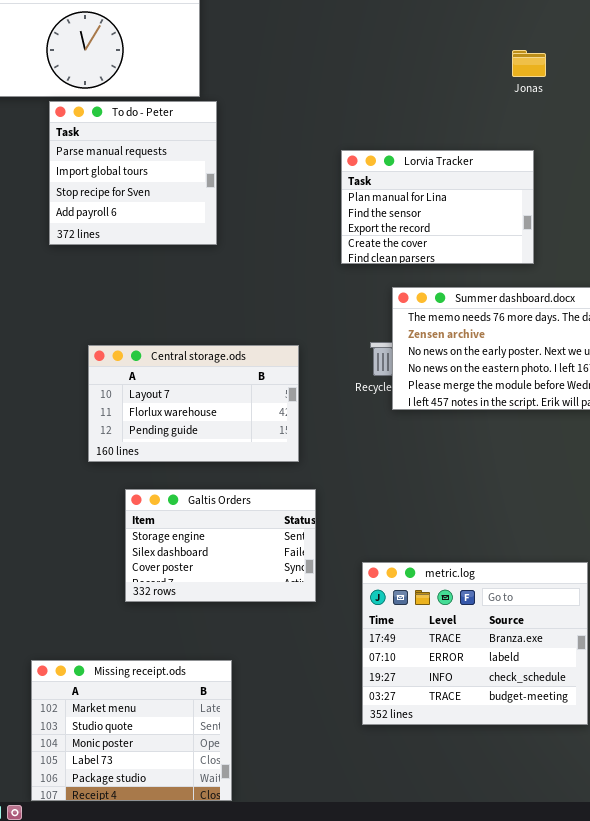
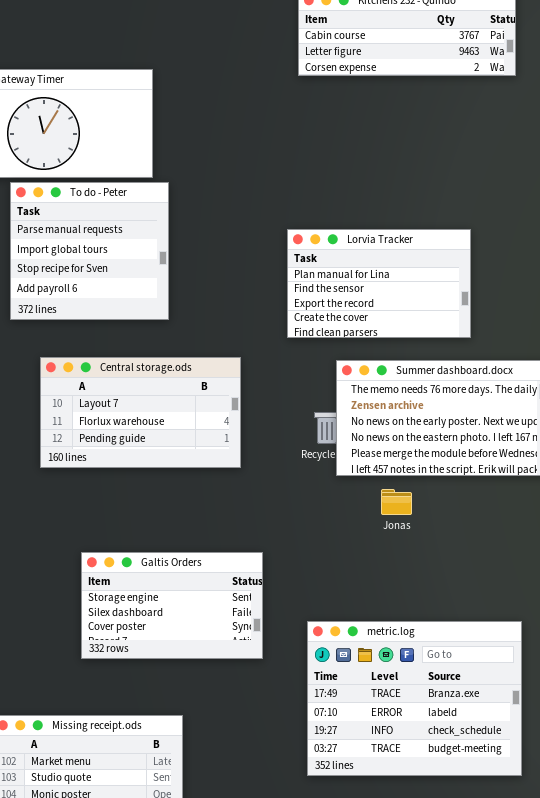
Jonas: [512,50,546,77] -> [381,489,412,515], moved
Central storage.ods: [88,345,299,462] -> [40,357,241,468], moved

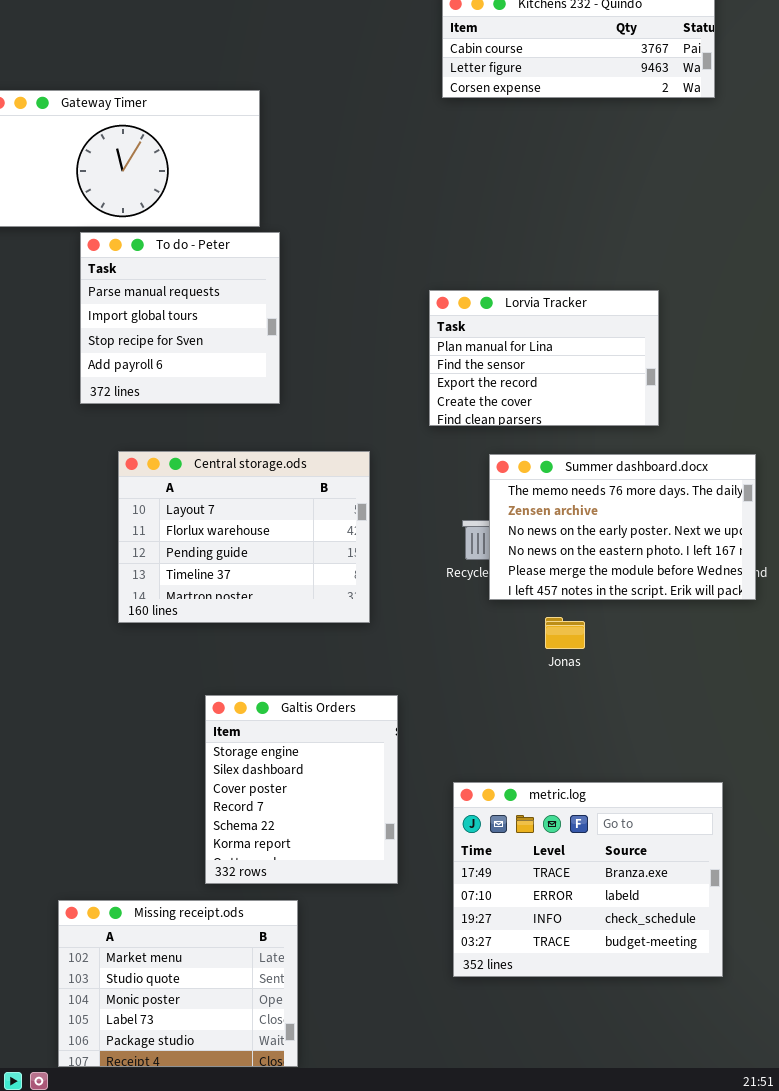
Central storage.ods: [40,357,241,468] -> [118,451,370,623], resized
Galtis Orders: [81,552,263,659] -> [205,695,398,884], resized

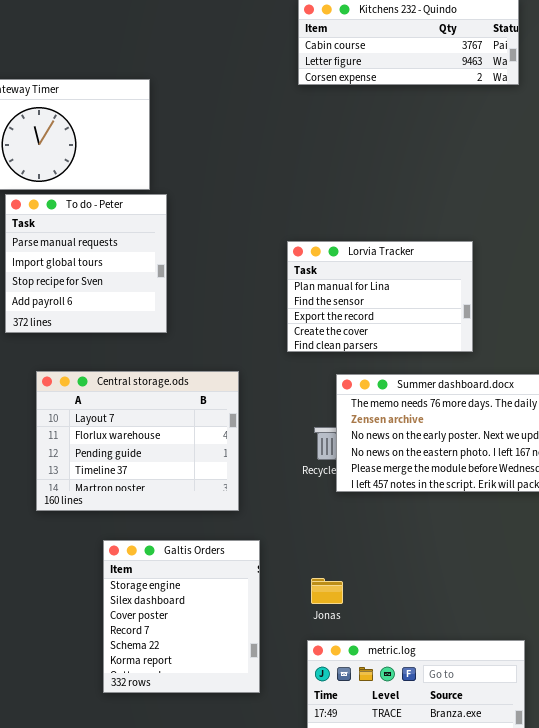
Jonas: [545,617,585,649] -> [311,578,343,604], moved
Galtis Orders: [205,695,398,884] -> [103,540,260,693], moved

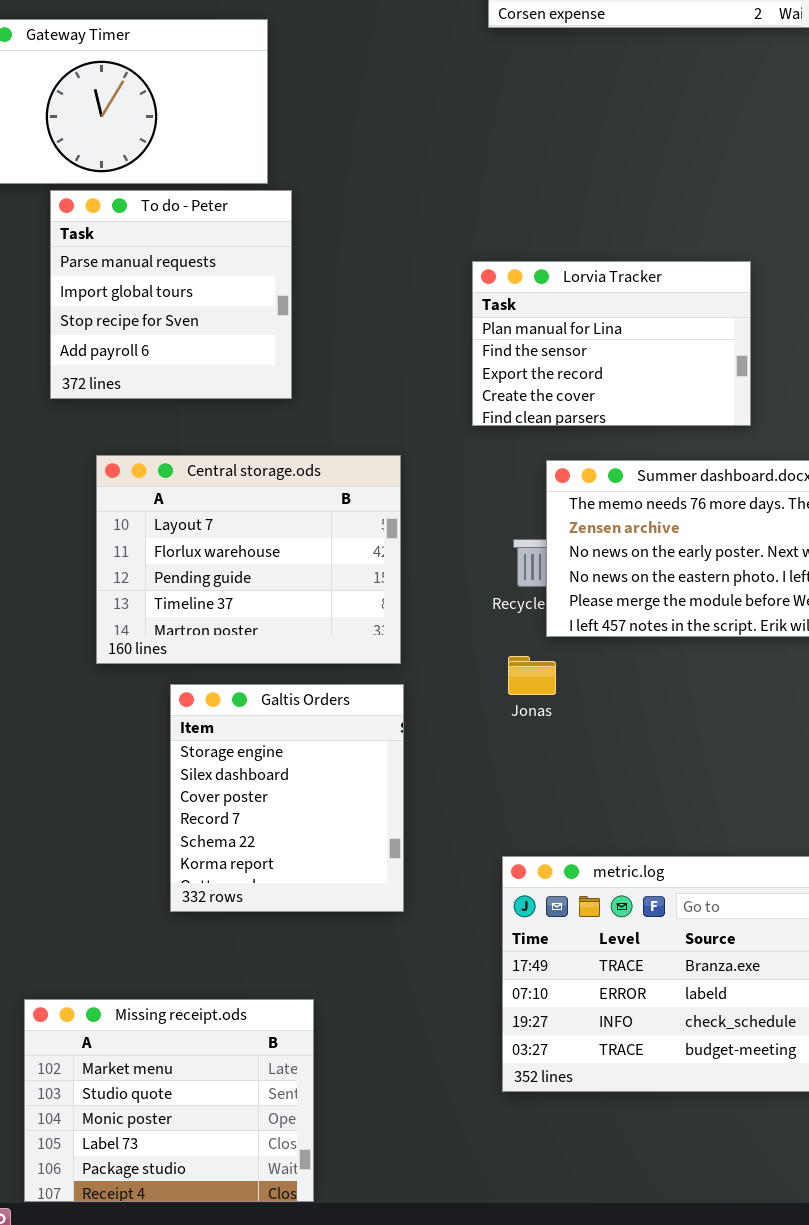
Galtis Orders: [103,540,260,693] -> [170,684,404,912], moved
Jonas: [311,578,343,604] -> [508,656,556,695], moved

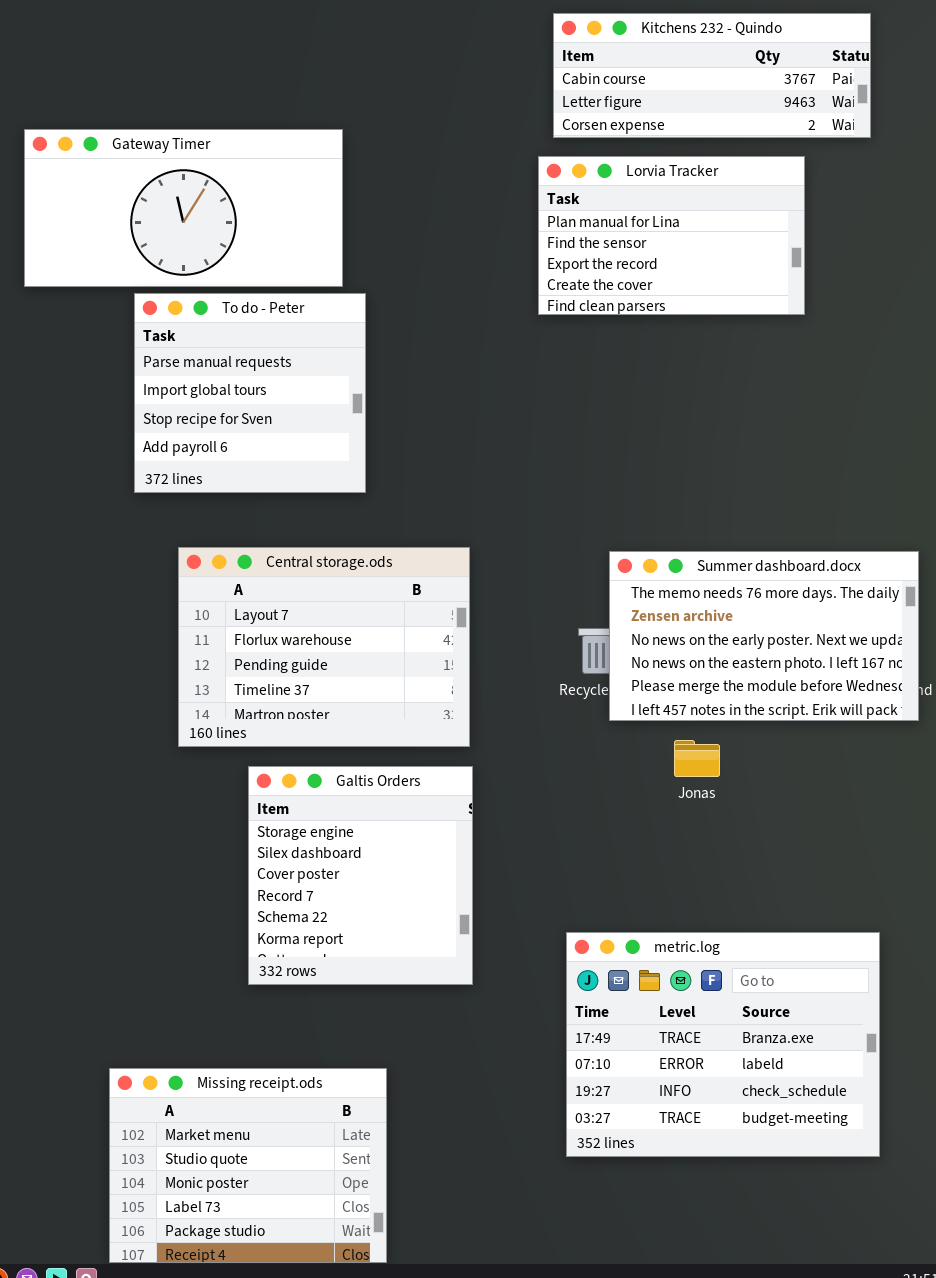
Lorvia Tracker: [472,261,751,426] -> [538,156,805,315], moved
Jonas: [508,656,556,695] -> [674,740,720,777], moved

